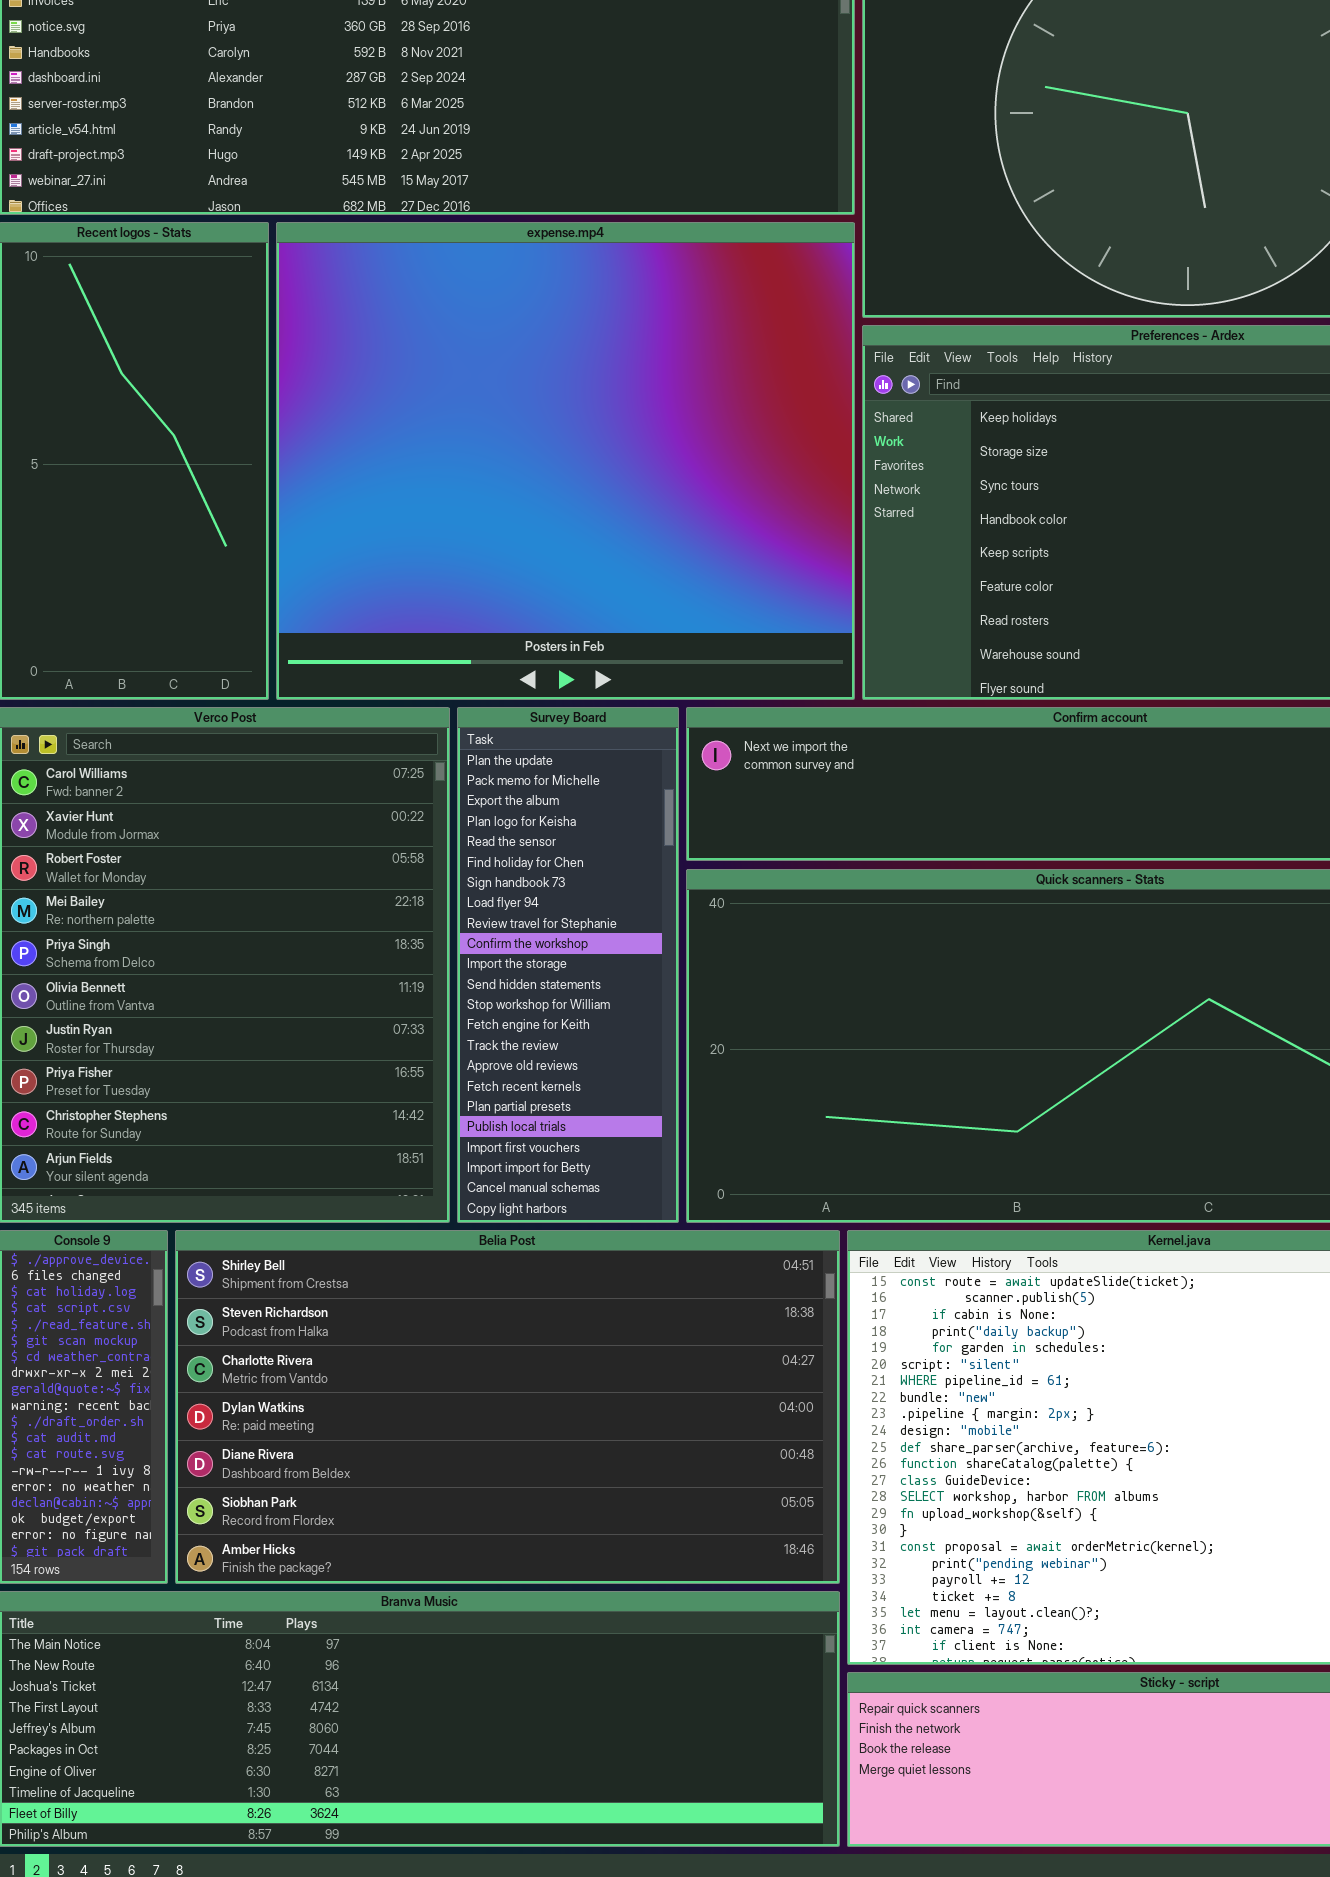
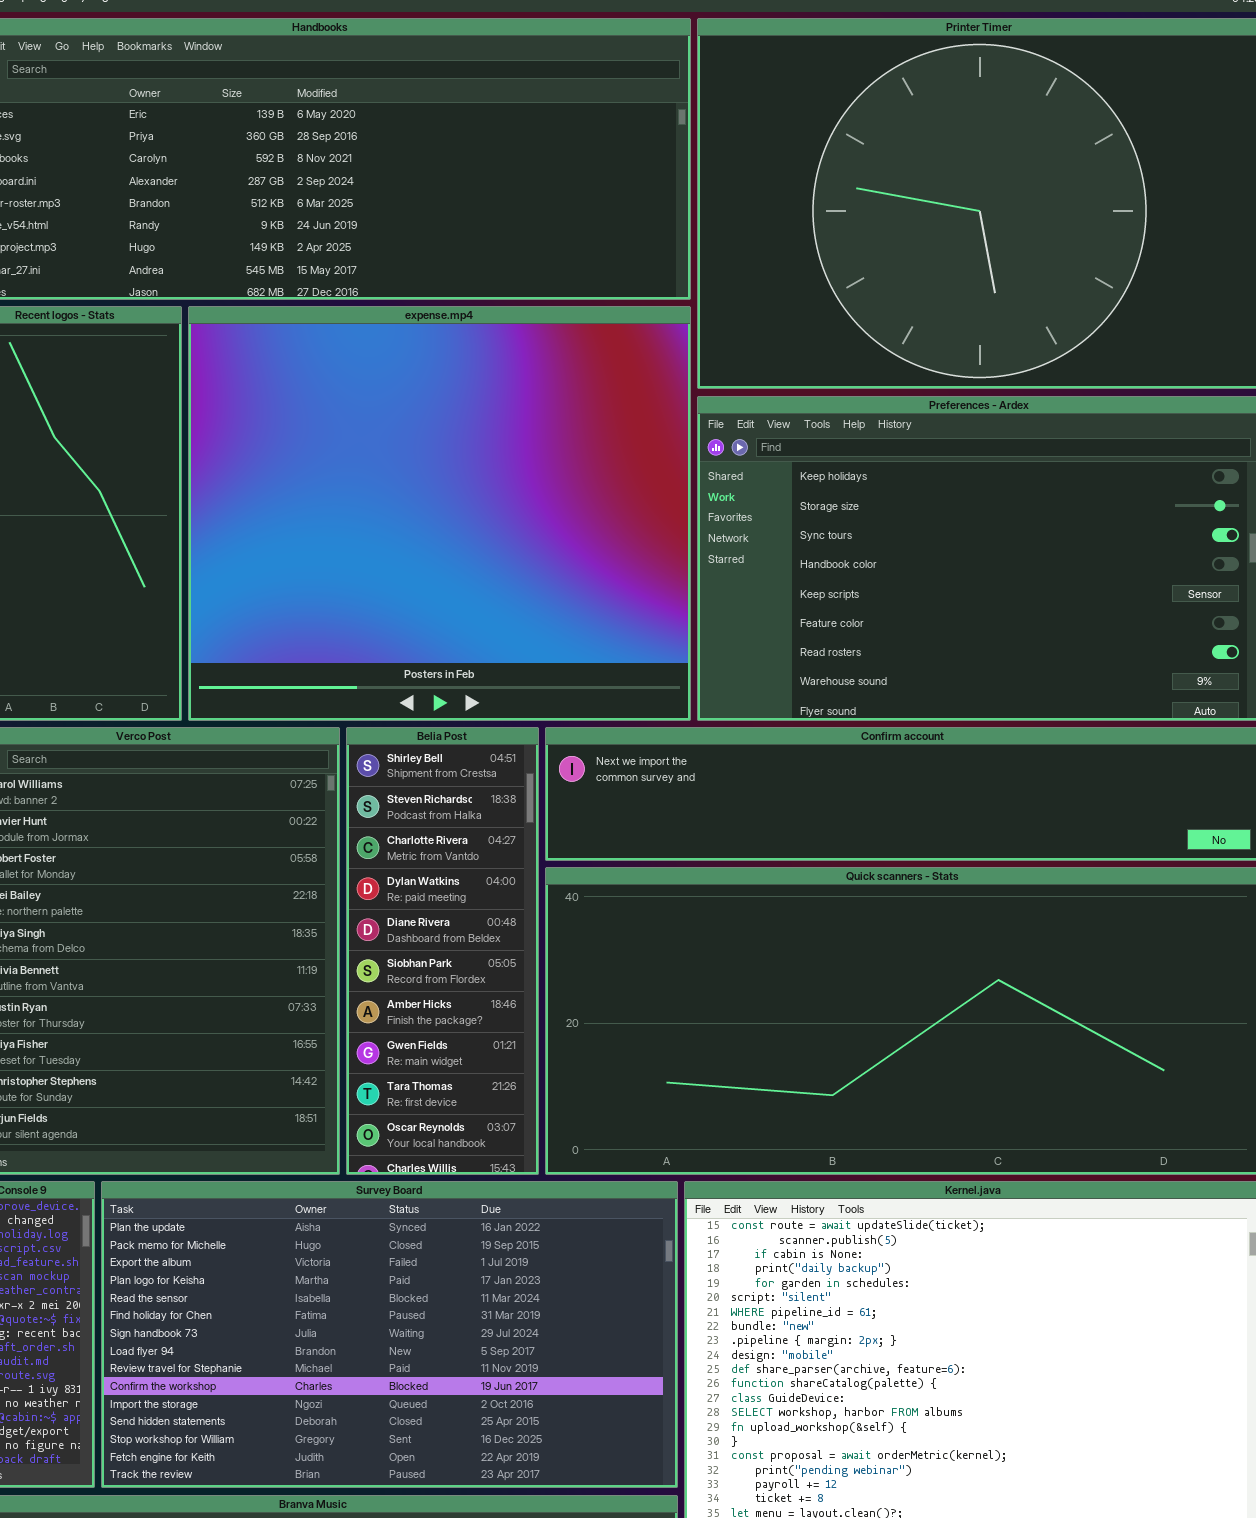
Survey Board: [457,707,679,1223] -> [101,1181,678,1488], moved, resized
Belia Post: [175,1230,840,1584] -> [346,727,539,1175], moved, resized

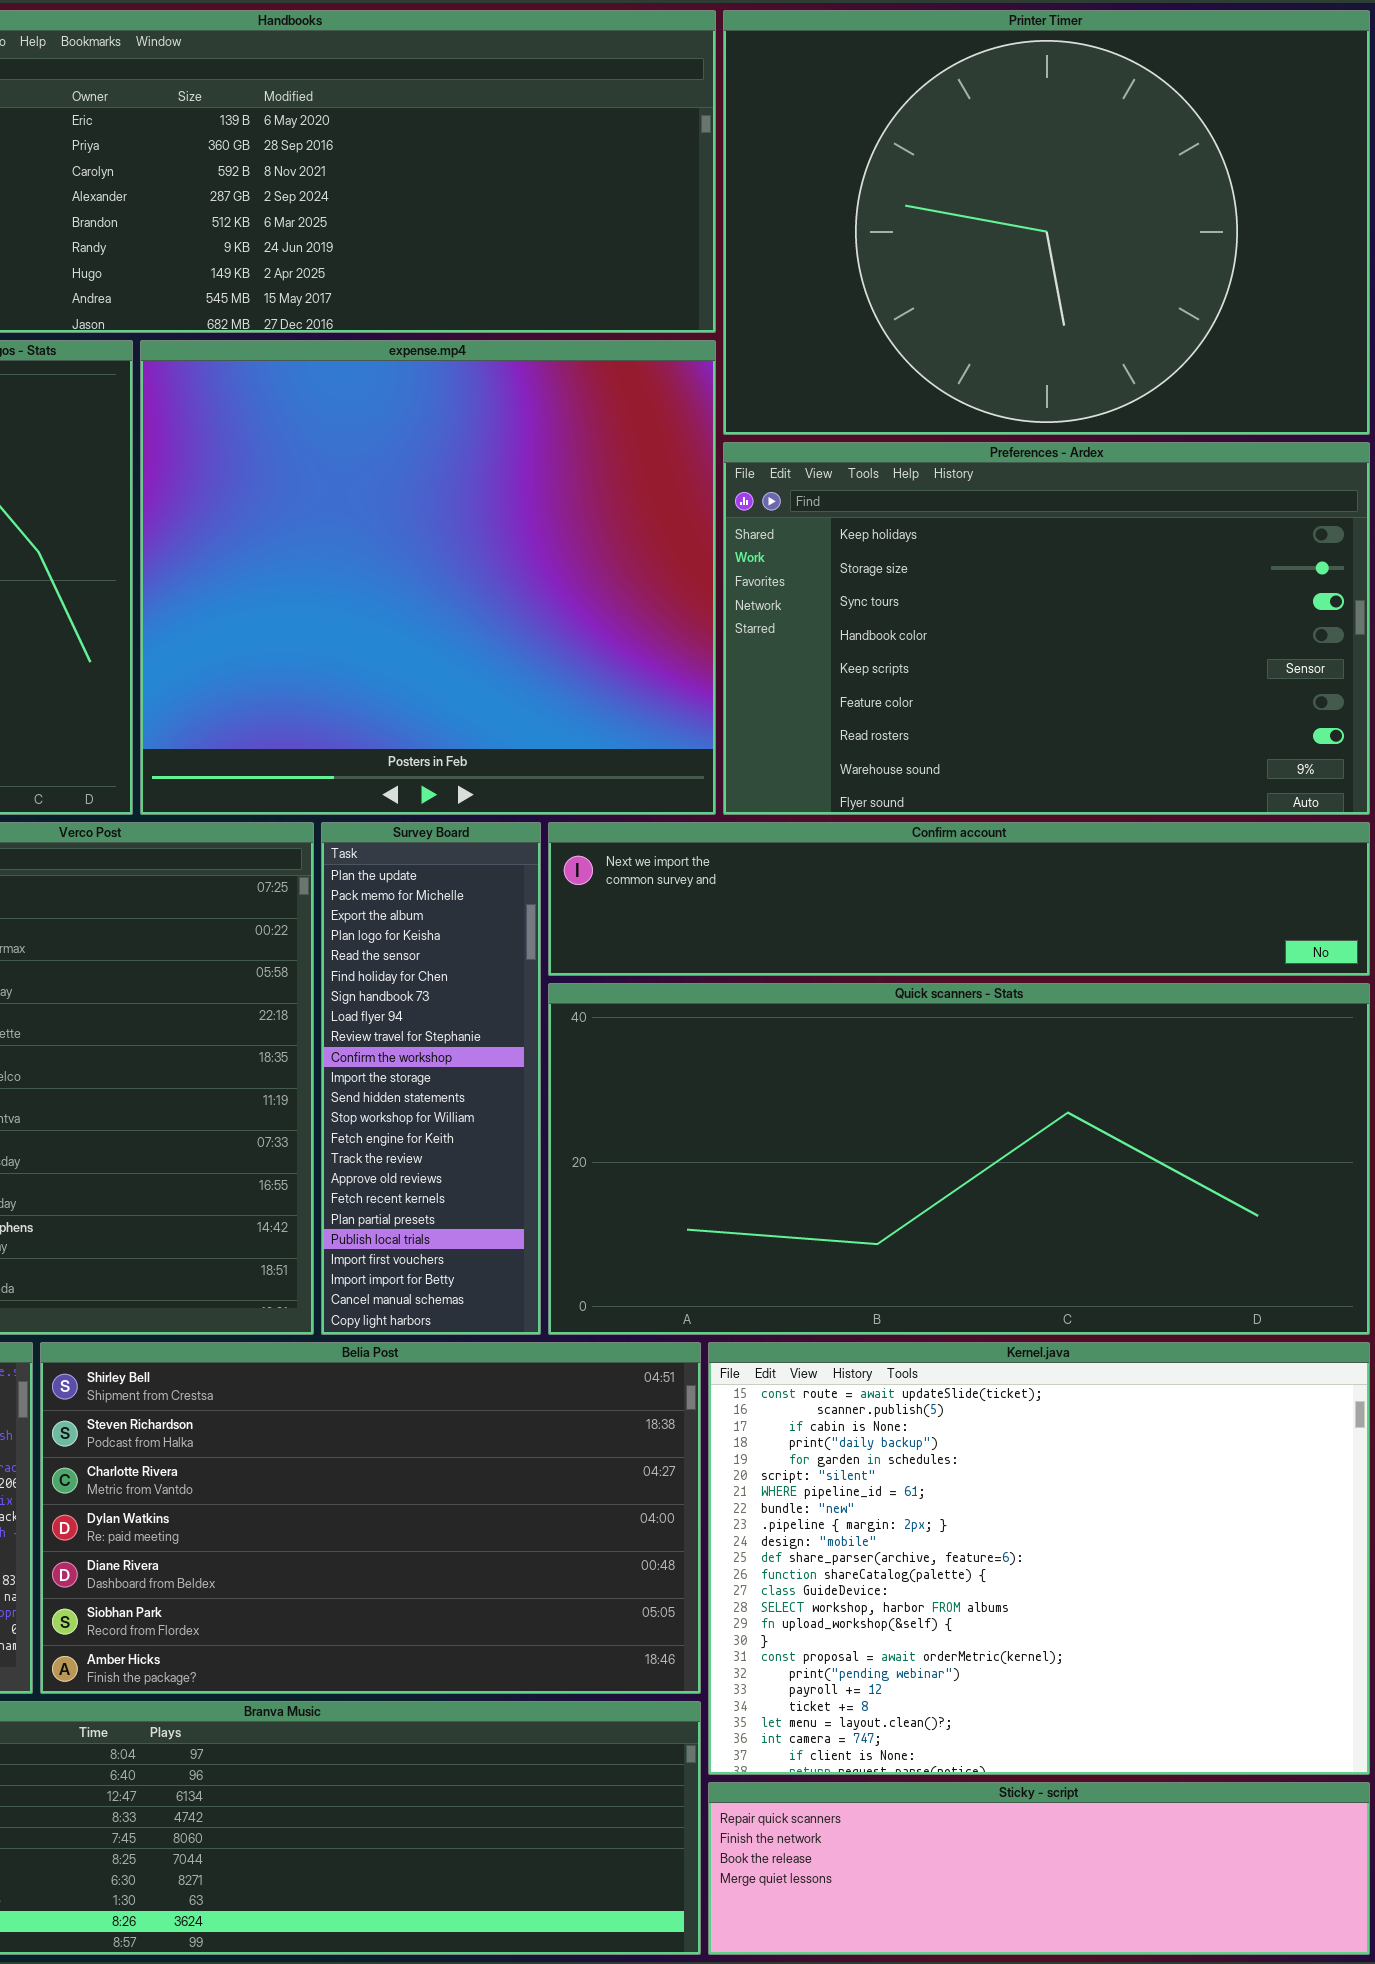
Belia Post: [346,727,539,1175] -> [40,1342,701,1694], moved, resized
Survey Board: [101,1181,678,1488] -> [321,822,541,1335], moved, resized

